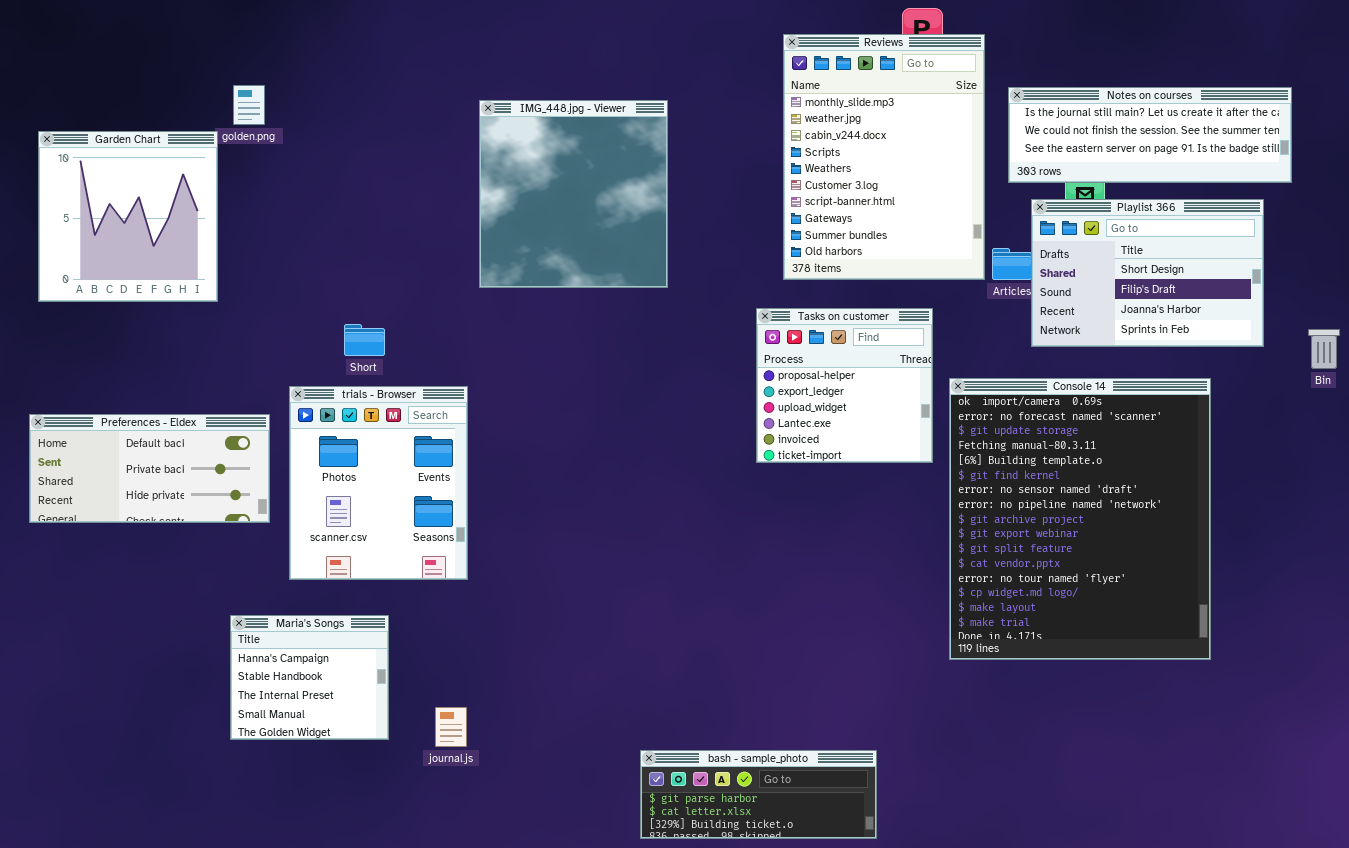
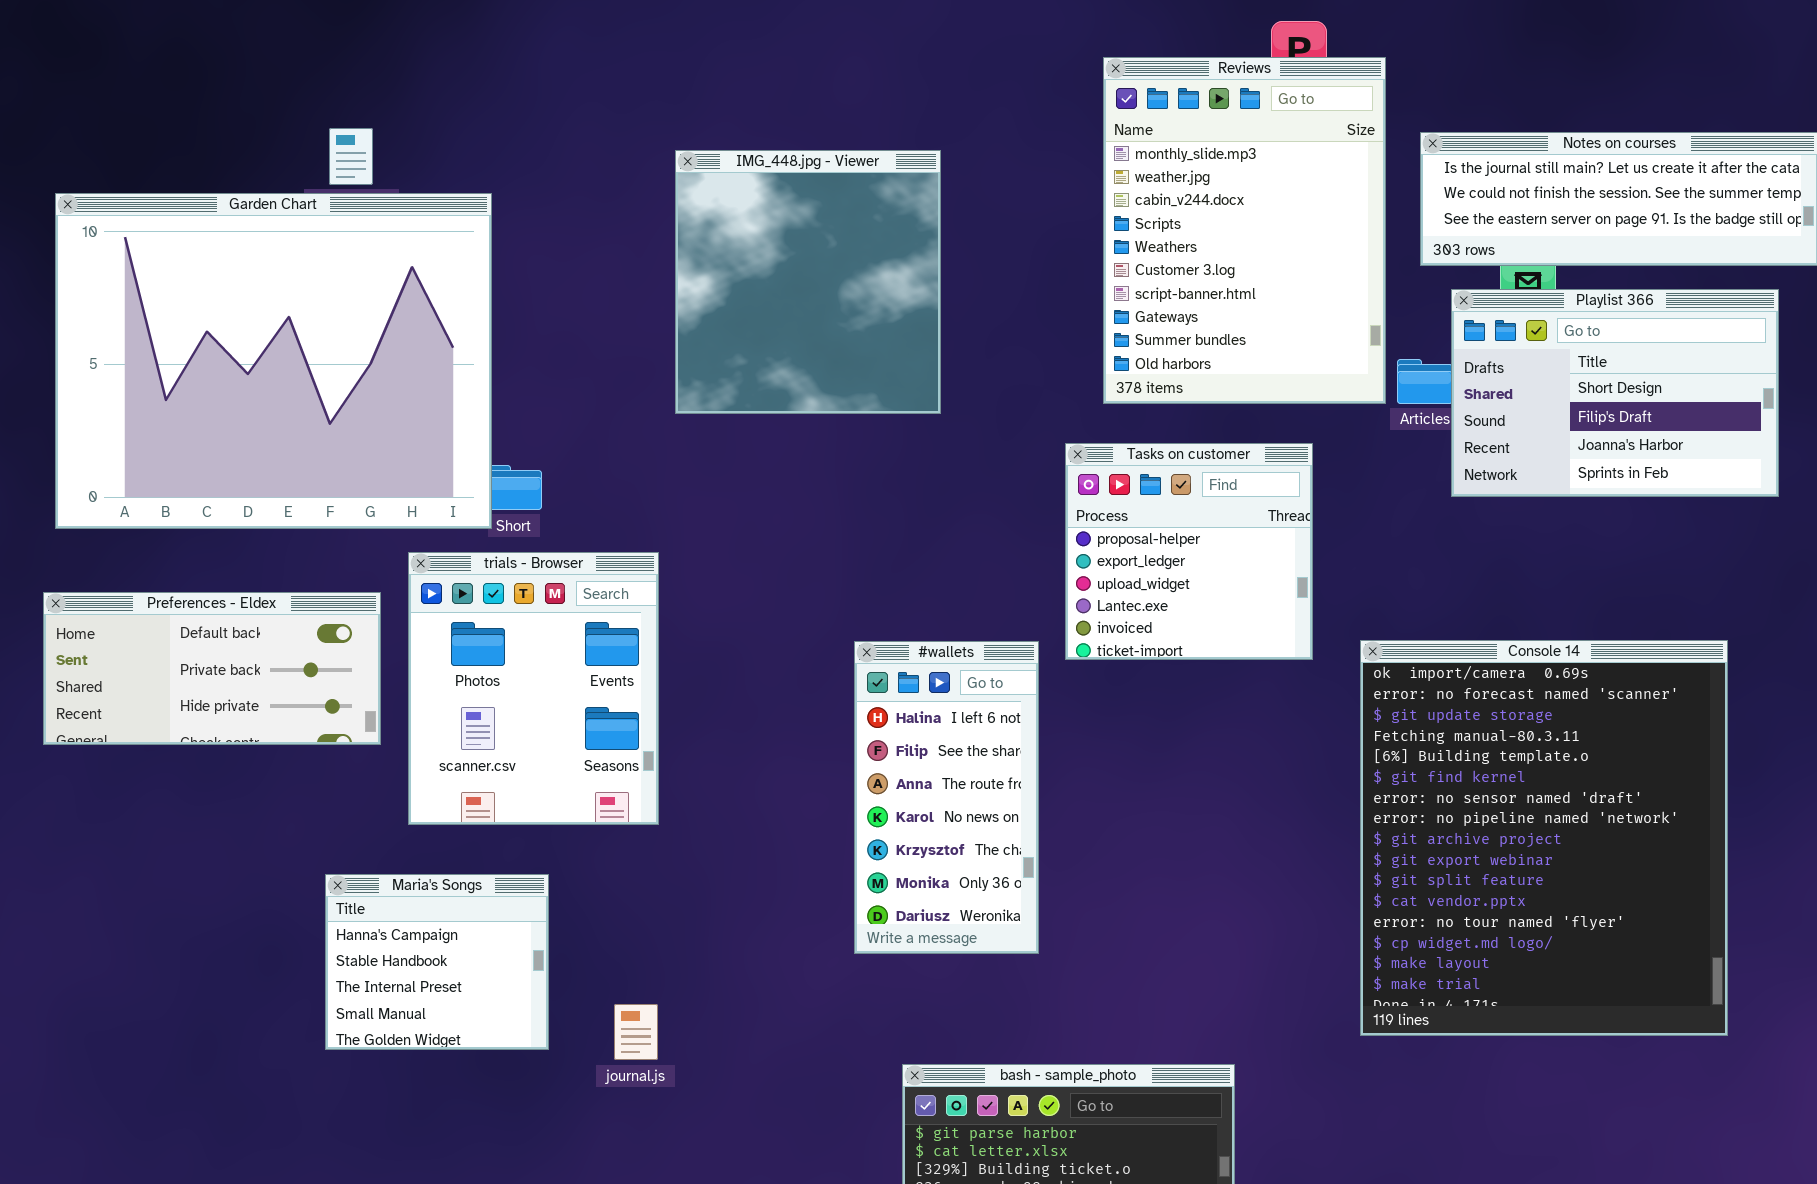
Garden Chart: [38,131,218,302] -> [55,193,492,529], resized
Console 14: [949,378,1211,660] -> [1360,640,1728,1036], moved
#wallets: none -> [854,641,1039,954], opened

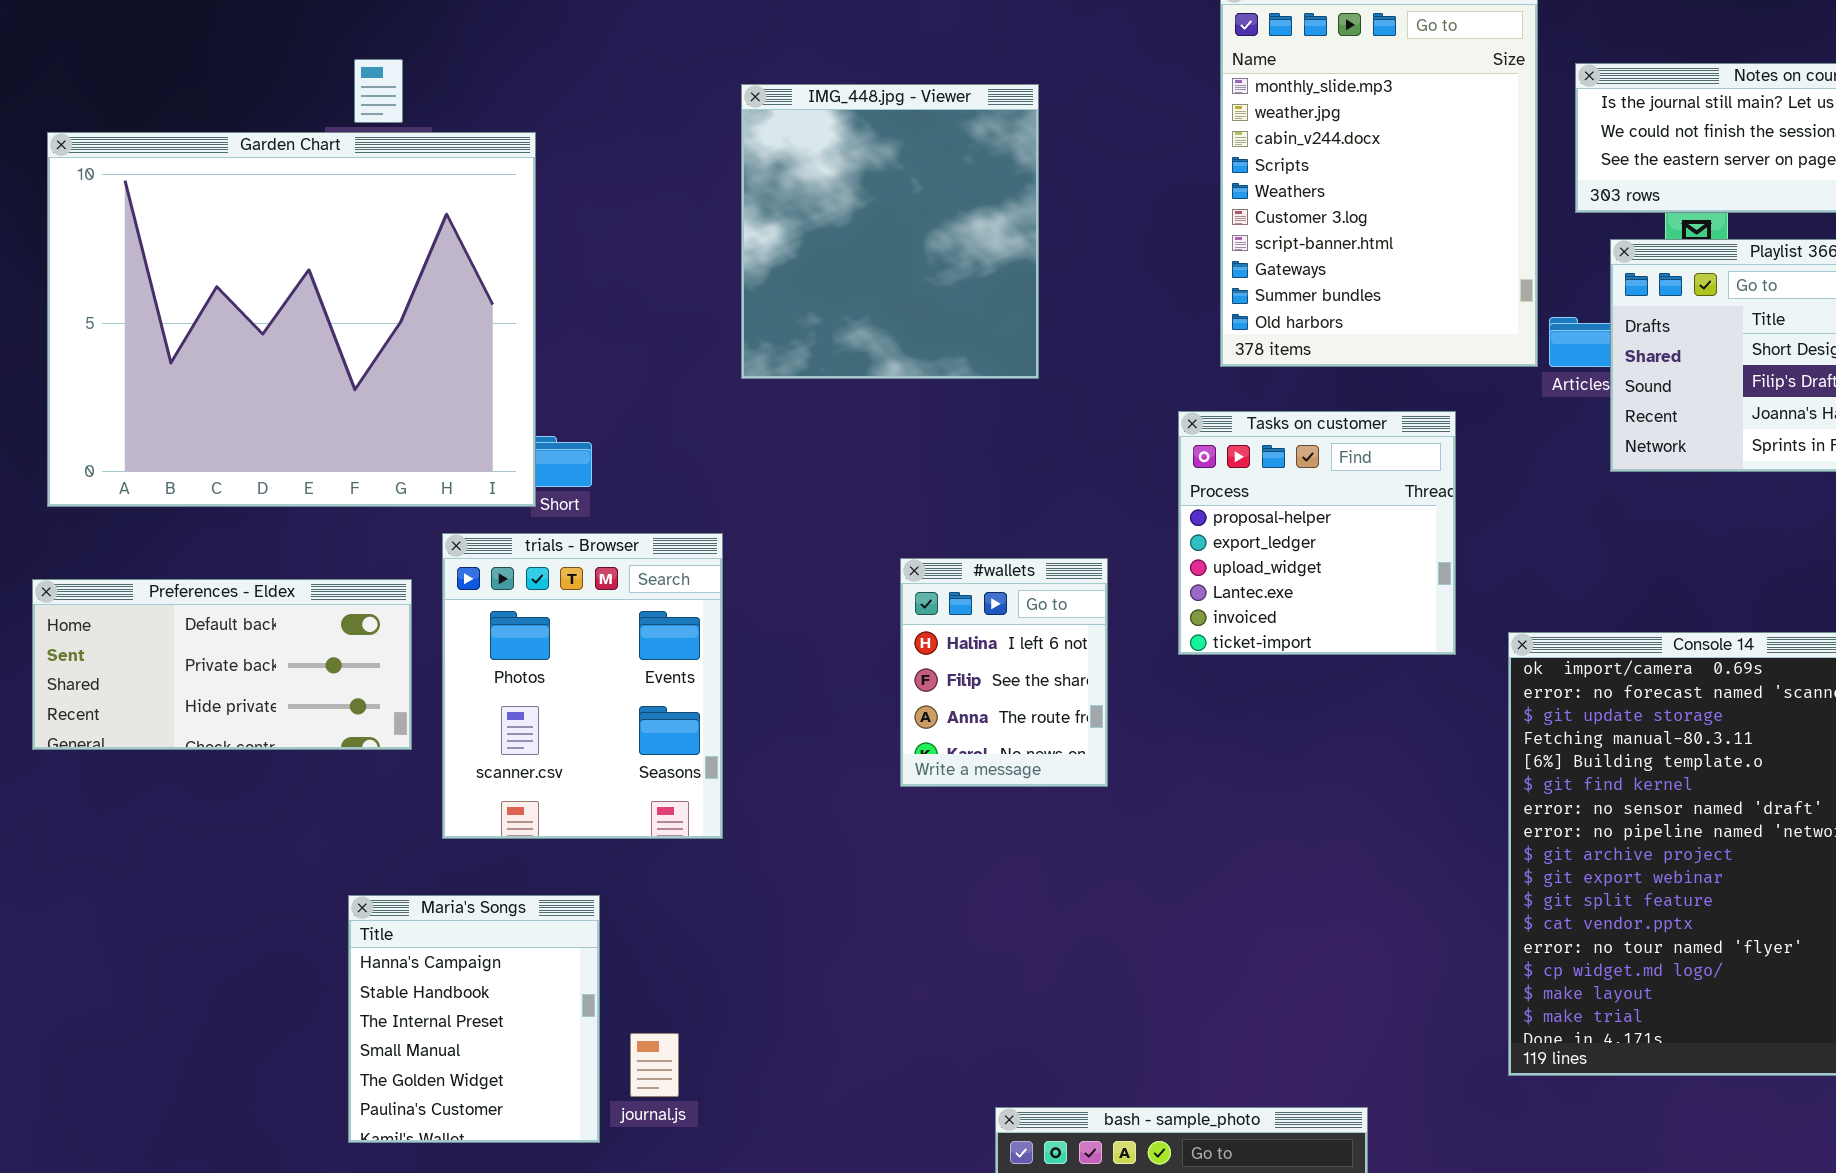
#wallets: [854,641,1039,954] -> [900,558,1108,787], moved, resized
Maria's Songs: [325,874,549,1050] -> [348,895,600,1143], resized
journal.js: [614,1004,658,1060] -> [630,1033,679,1097], moved

